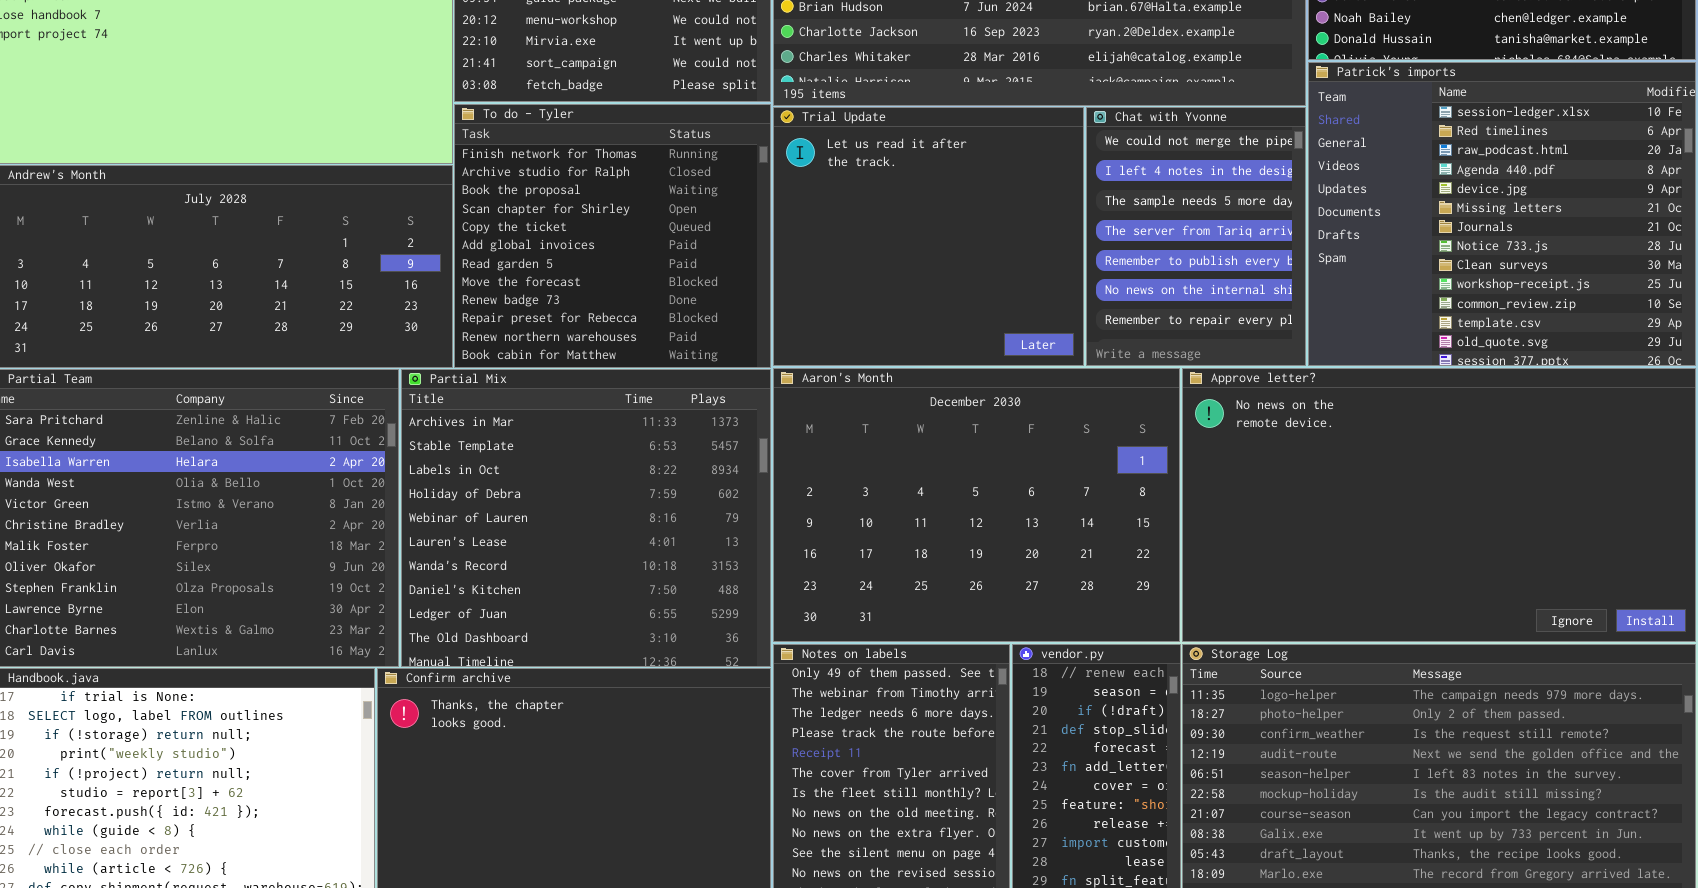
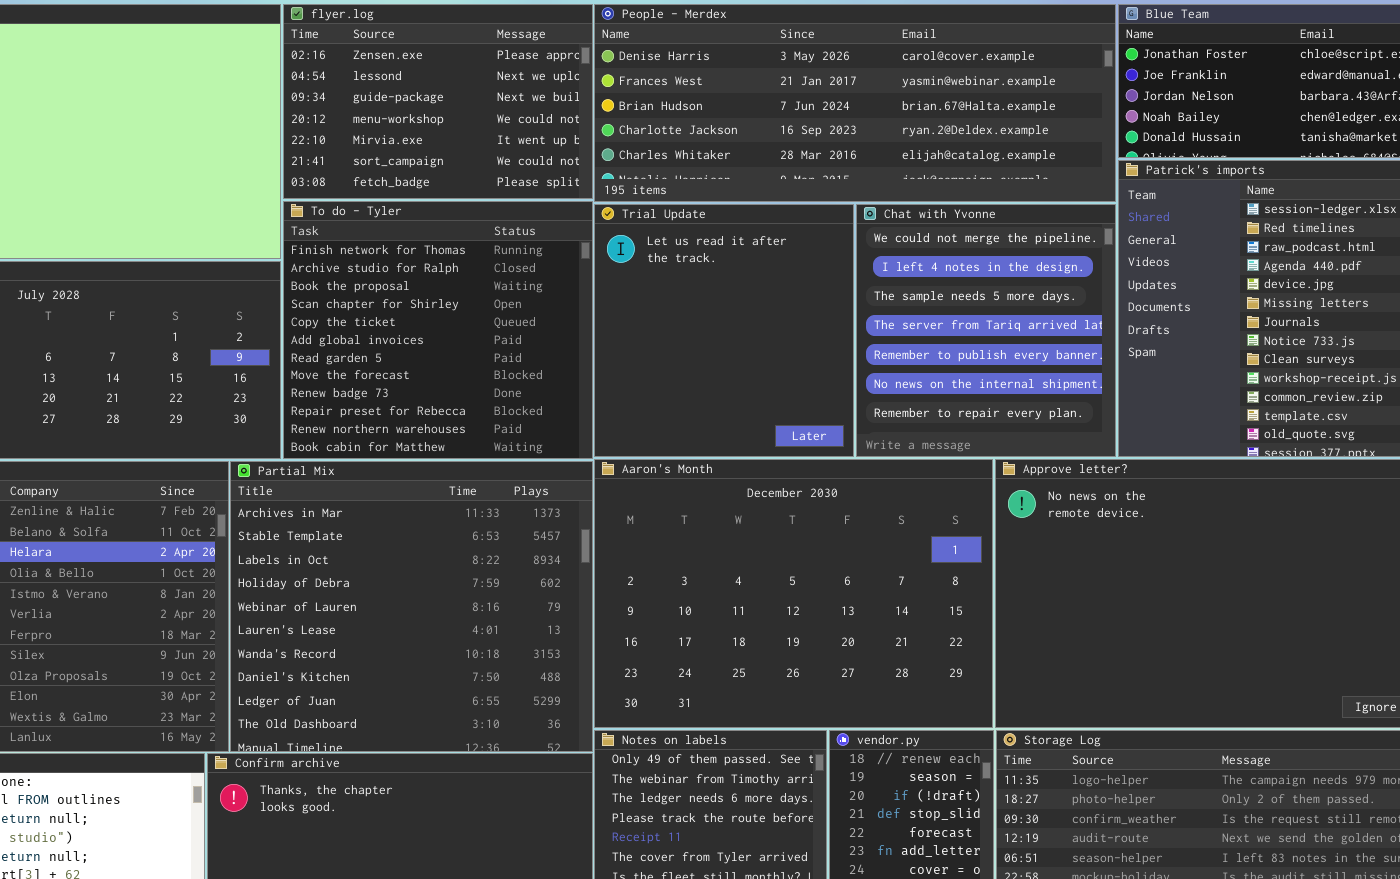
Trial Update: [773,107,1084,366] -> [594,204,854,457], resized
Chat with Yvonne: [1086,107,1306,366] -> [856,204,1116,457], resized

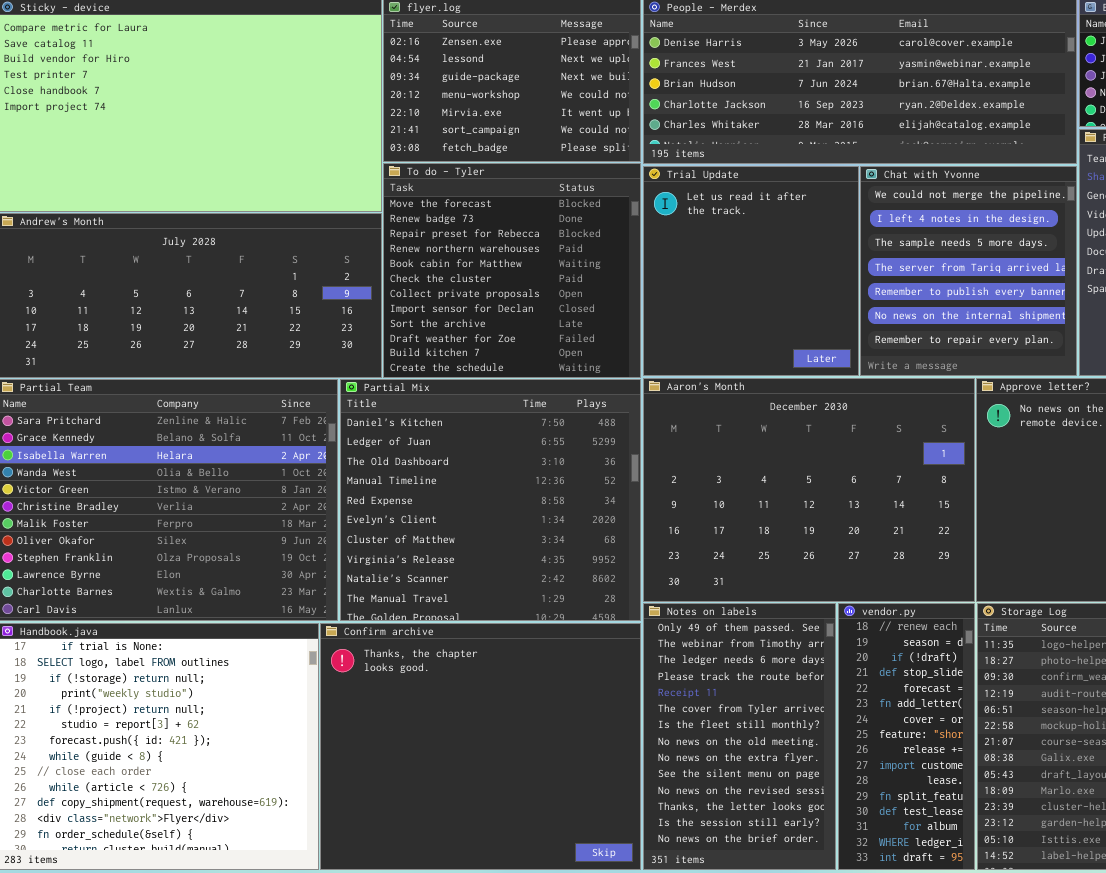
To do - Tyler: [283,201,593,459] -> [383,163,641,378], scrolled down 7 rows
Partial Mix: [230,461,593,752] -> [340,379,641,621], scrolled down 7 rows

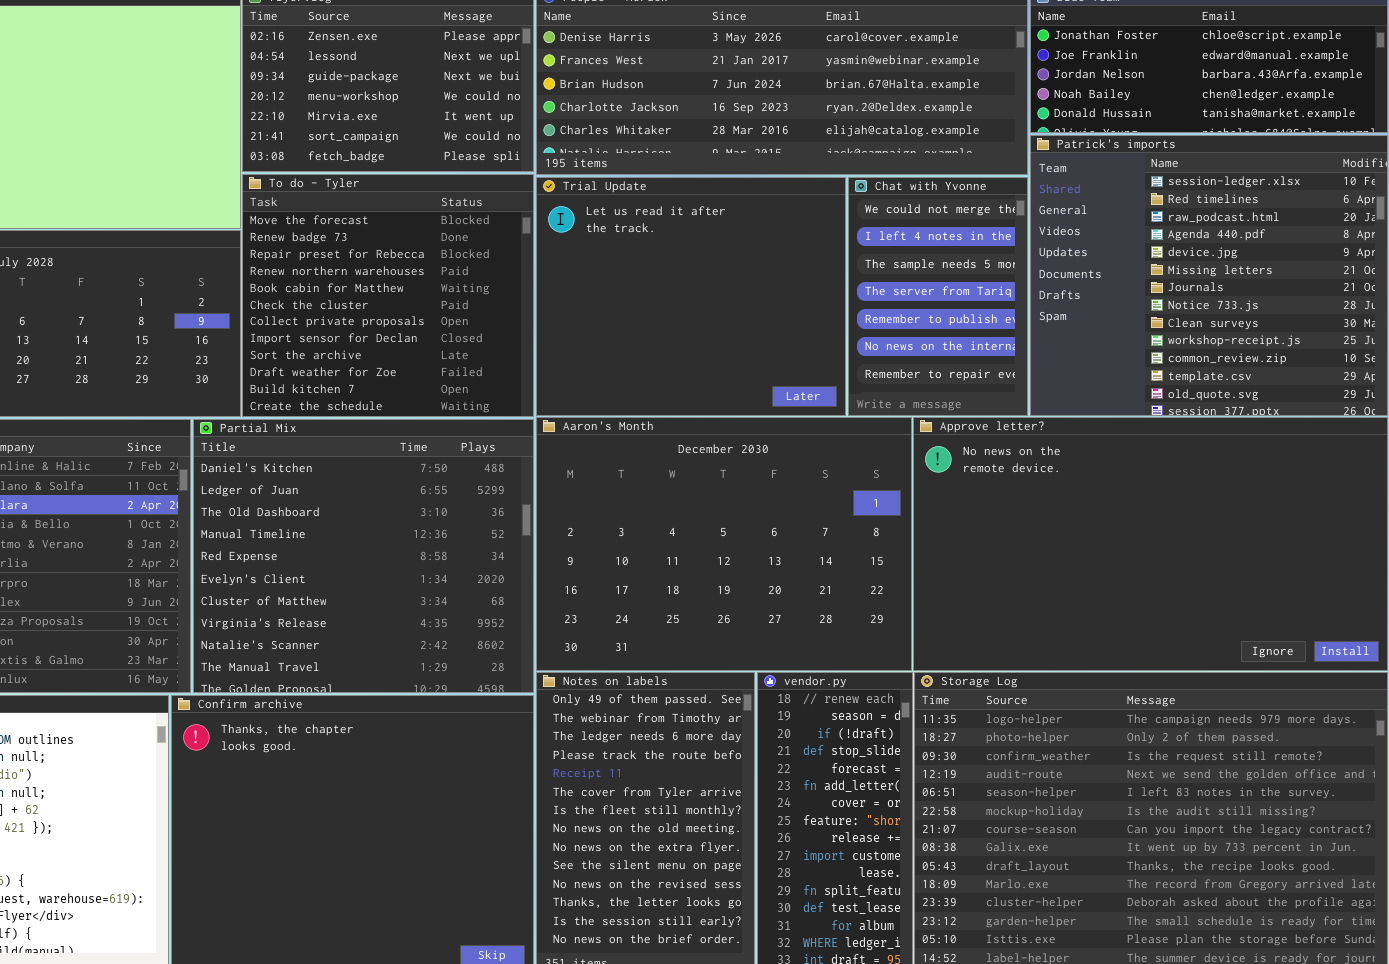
Trial Update: [643,166,859,376] -> [536,177,846,416], resized
Chat with Yvonne: [860,166,1077,376] -> [848,177,1028,416], resized

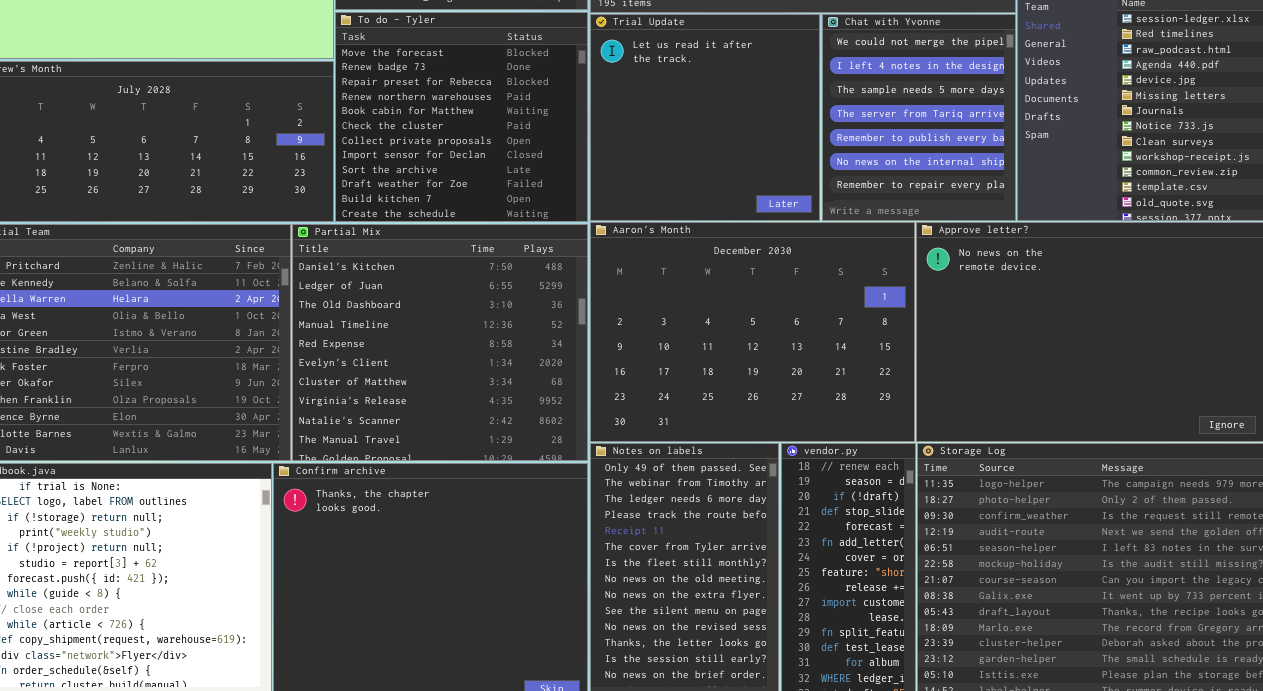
Trial Update: [536,177,846,416] -> [590,14,820,221], resized
Chat with Yvonne: [848,177,1028,416] -> [822,14,1016,221], resized

